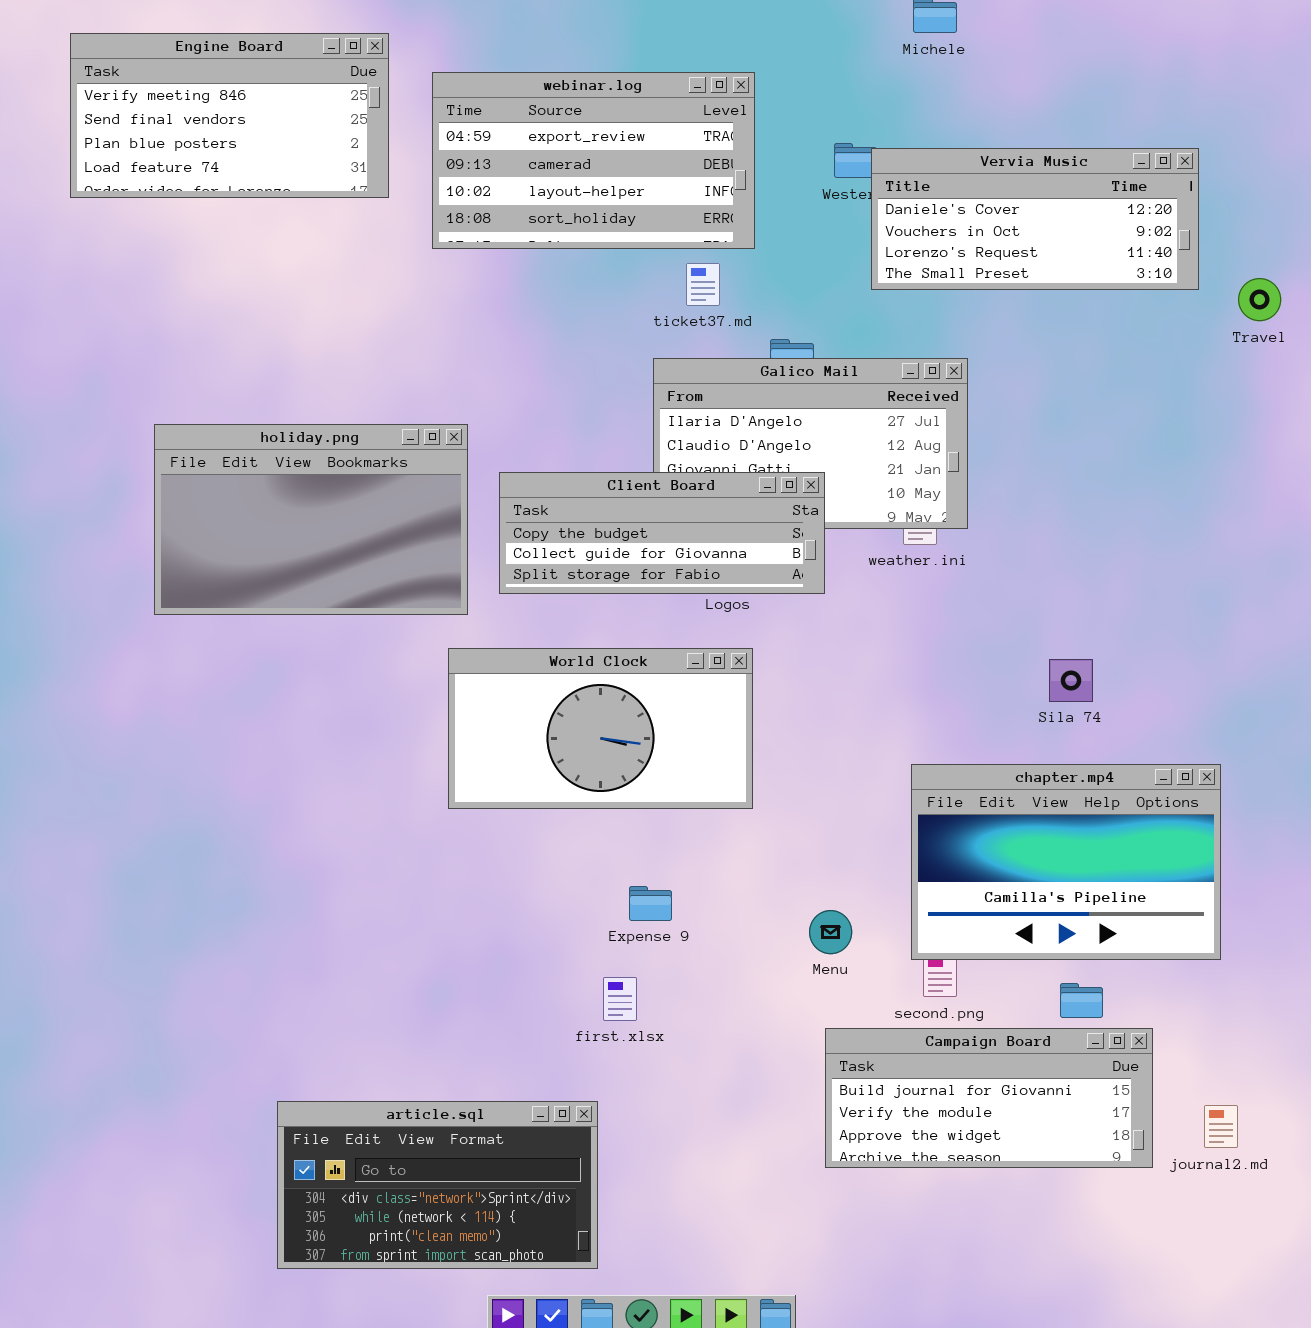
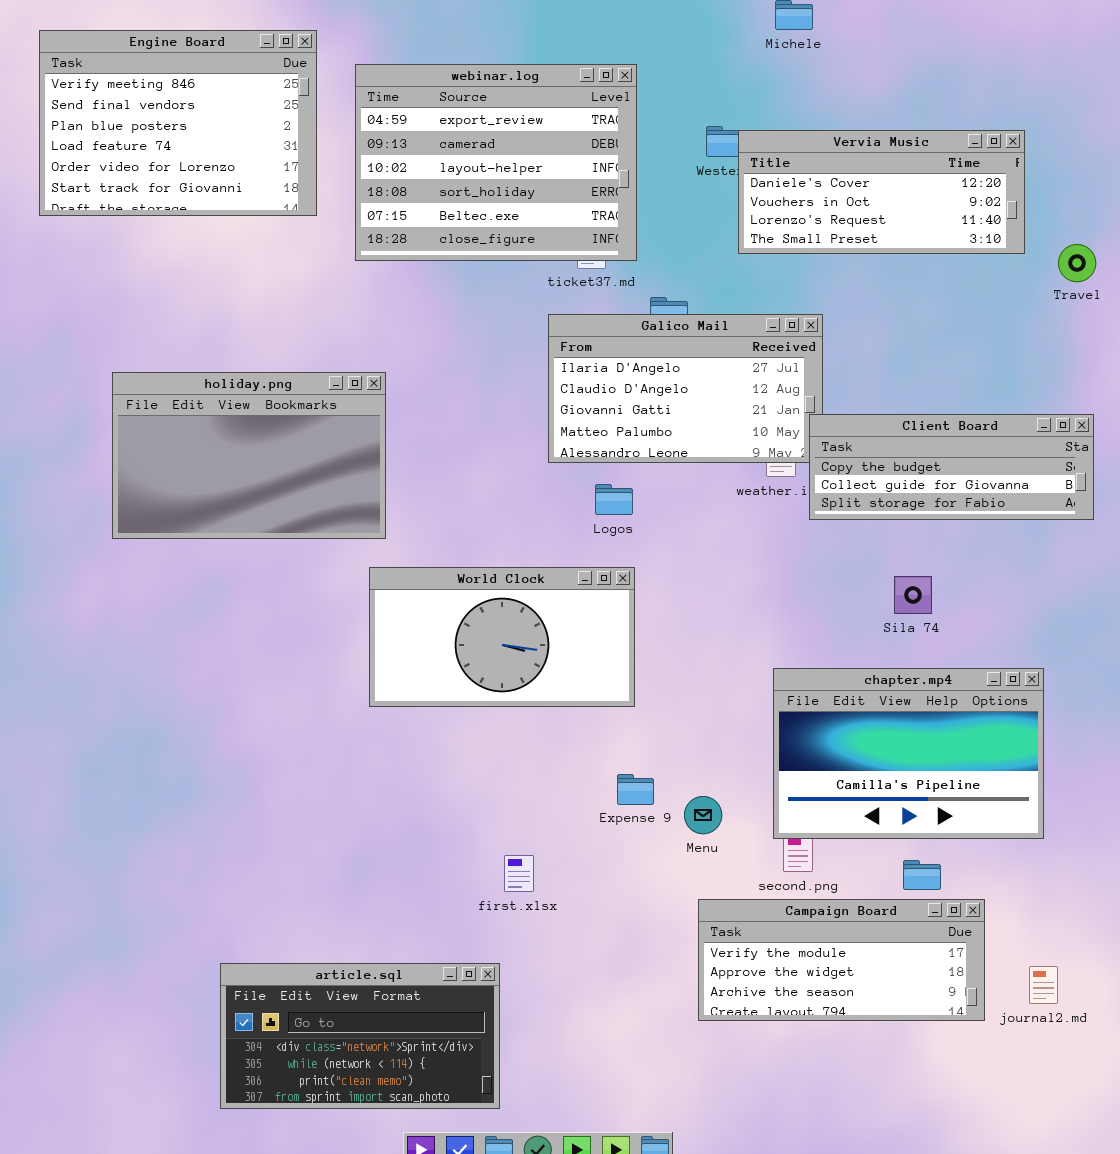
Engine Board: [70,33,389,198] -> [39,30,317,216], resized
webinar.log: [432,72,755,249] -> [355,64,637,261], resized
Client Board: [499,472,825,594] -> [809,414,1094,520], moved
Expense 9: [629,886,672,921] -> [617,774,654,805], moved
Campaign Board: [825,1028,1153,1168] -> [698,899,985,1021], scrolled down 1 row

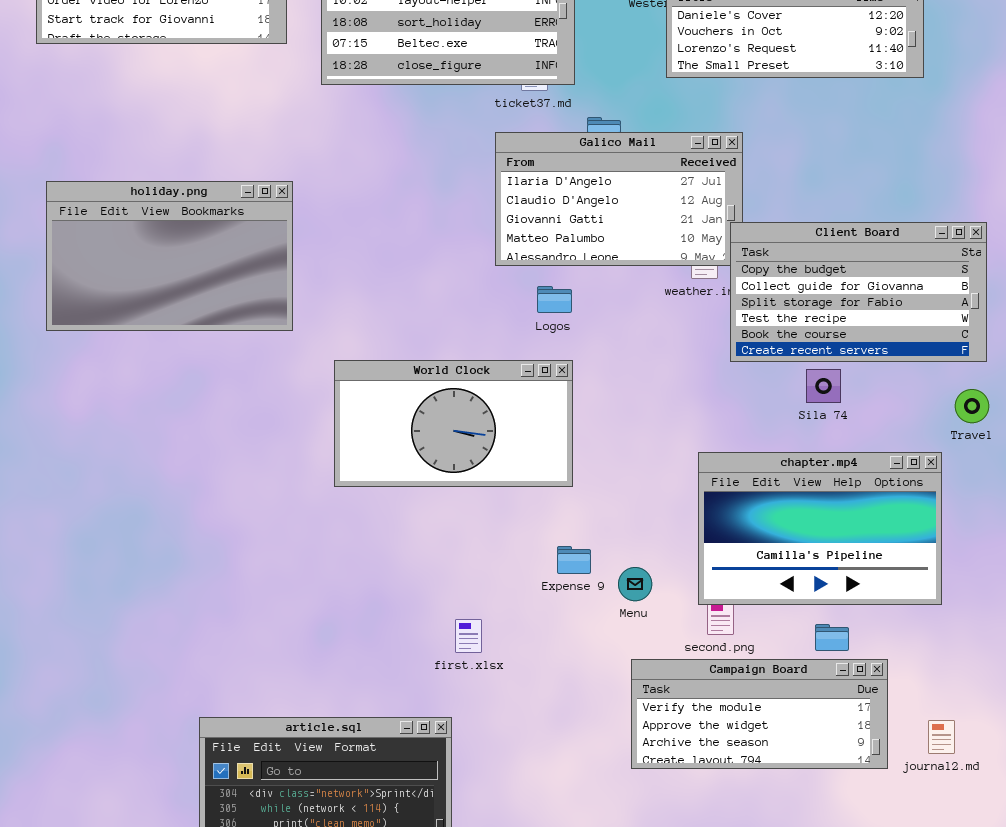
Travel: [1058,244,1096,282] -> [955,389,989,423], moved
holiday.png: [112,372,386,539] -> [46,181,293,331], moved
Client Board: [809,414,1094,520] -> [730,222,987,362], resized

